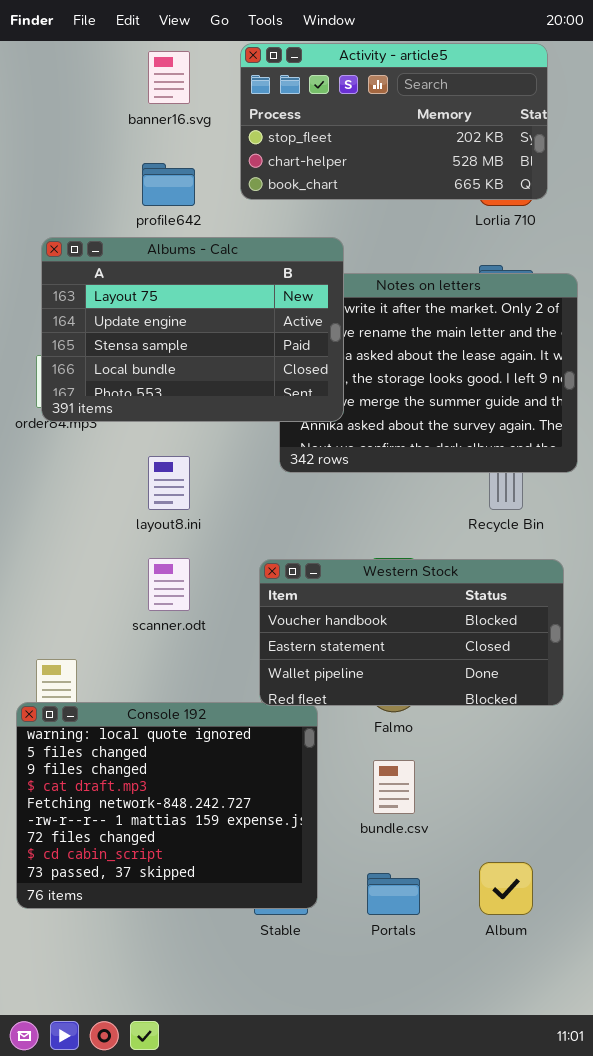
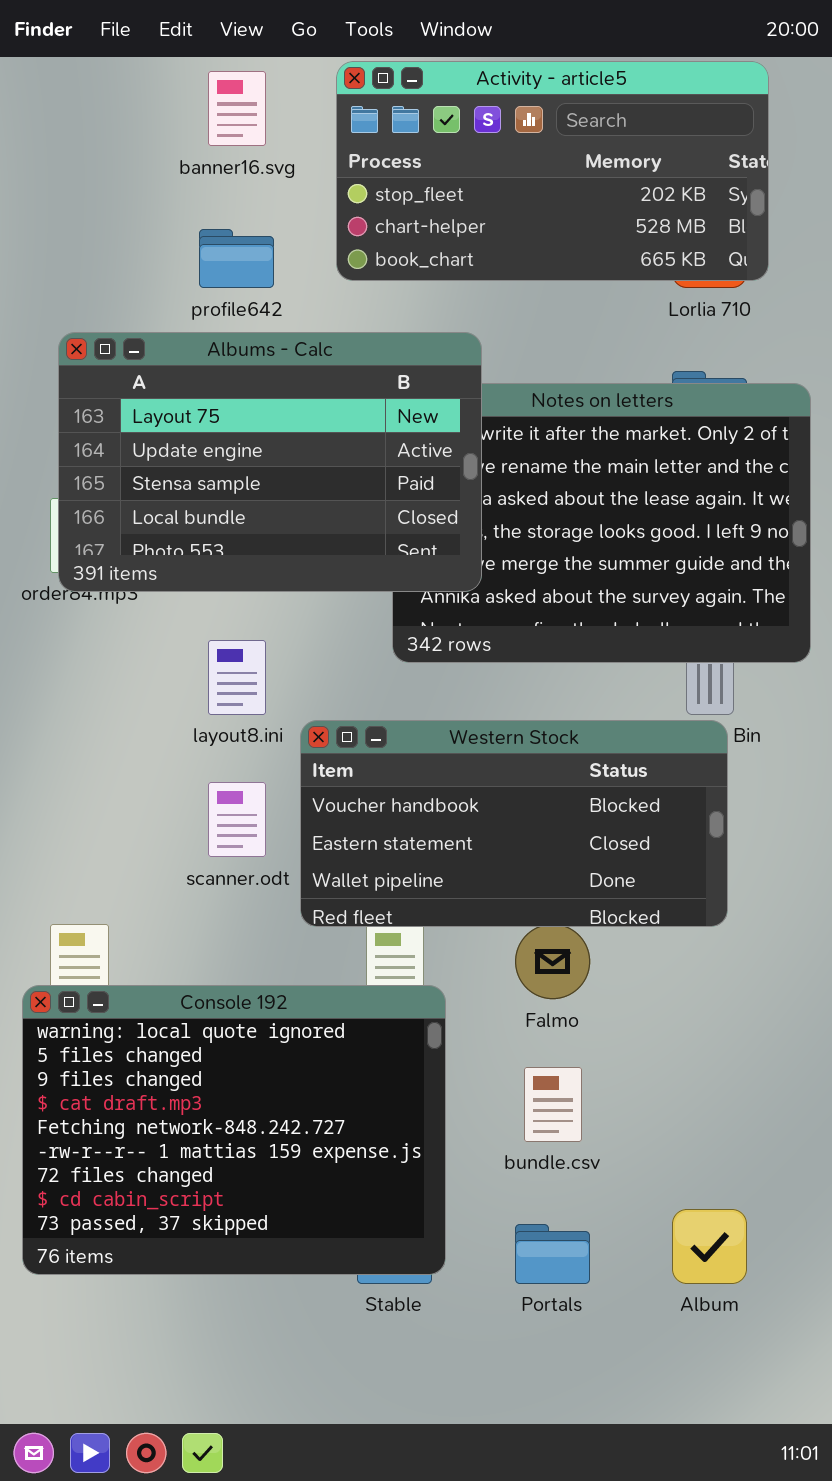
Western Stock: [259,559,564,706] -> [300,720,728,927], moved

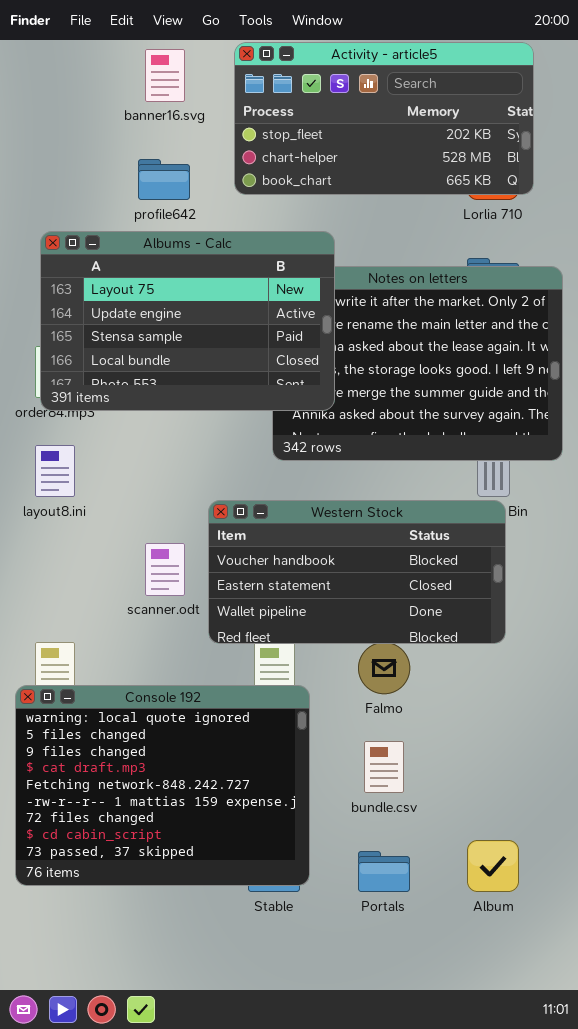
layout8.ini: [208,640,266,715] -> [35,445,75,497], moved

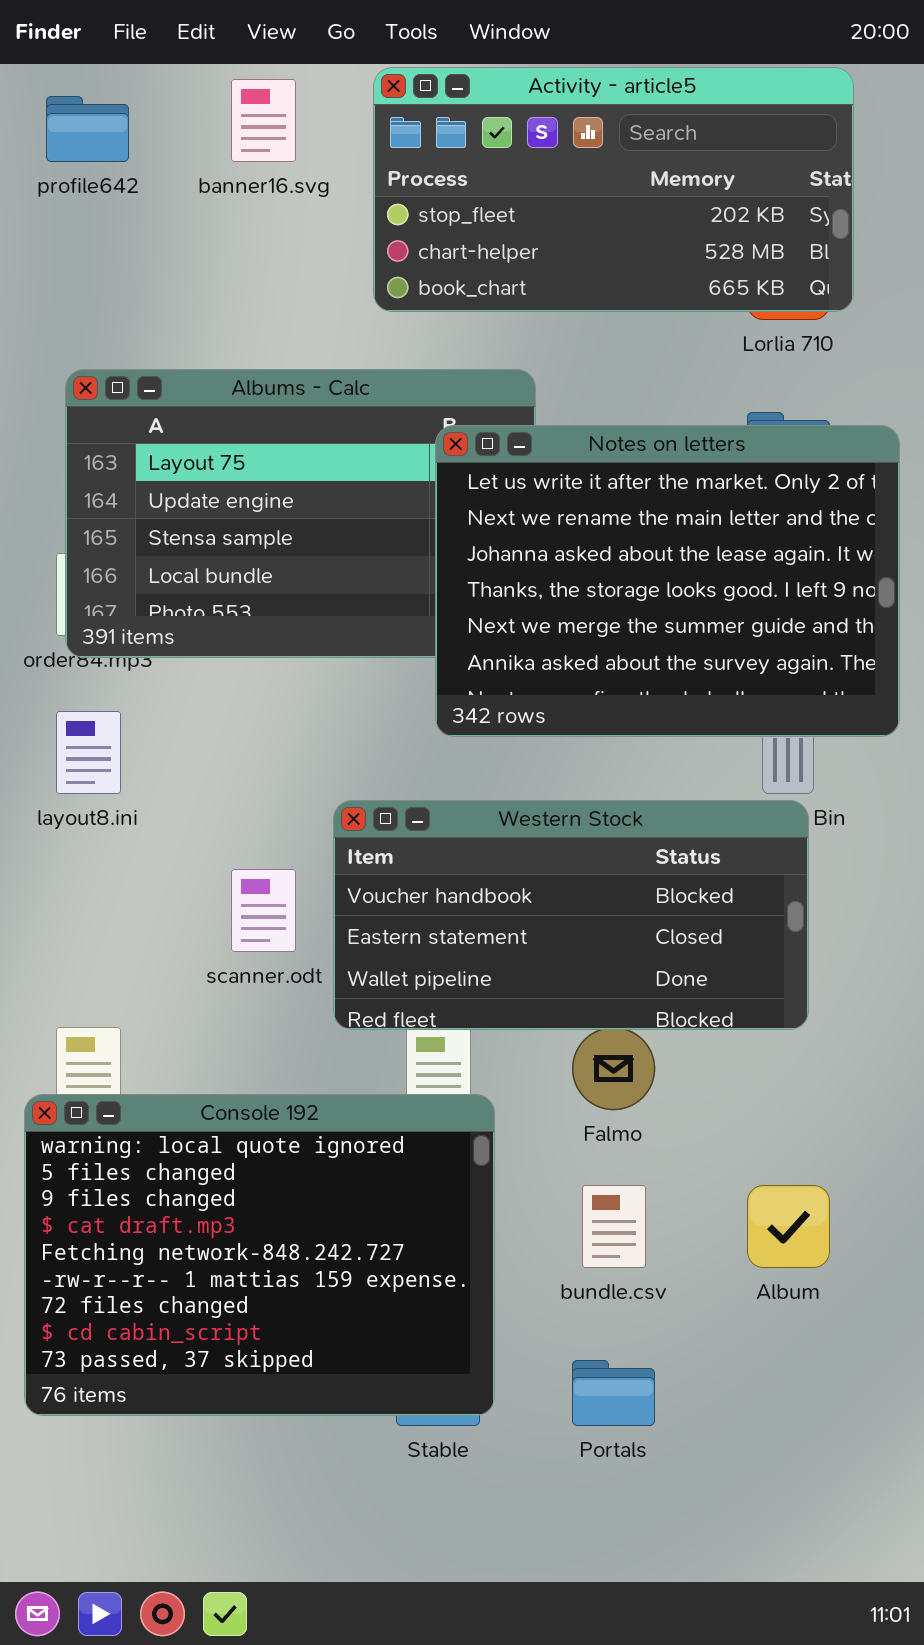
profile642: [138,159,190,200] -> [46,96,129,162], moved
Notes on letters: [272,266,563,461] -> [435,425,900,737], raised
Album: [467,840,519,892] -> [747,1185,830,1268], moved

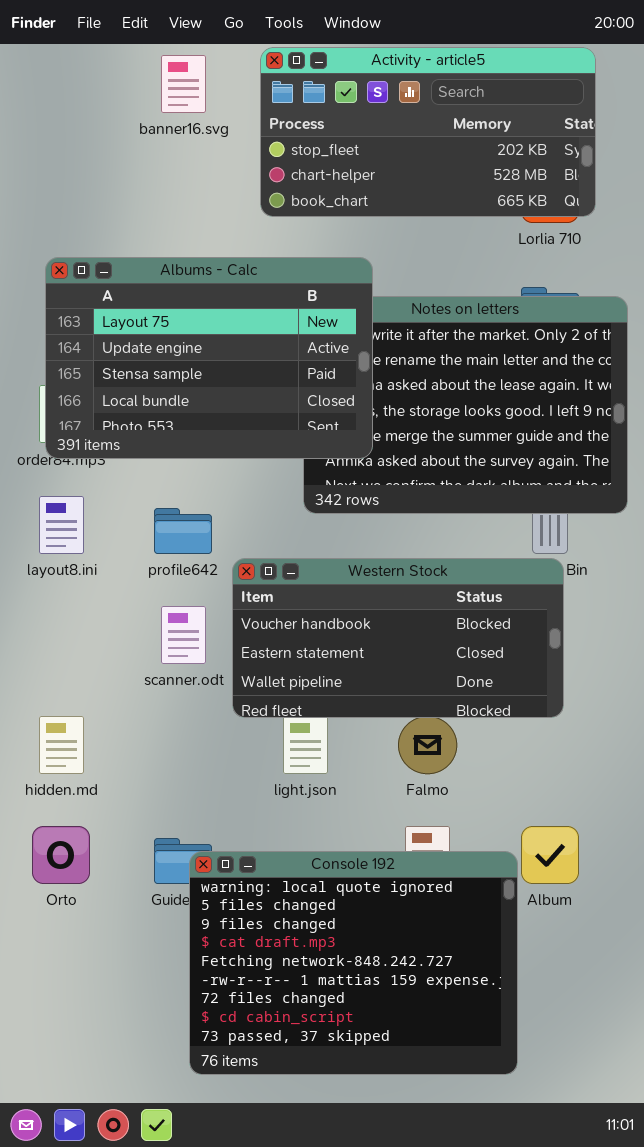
profile642: [46,96,129,162] -> [154,508,212,554], moved
Albums - Calc: [65,369,536,658] -> [45,257,373,459], raised
Console 192: [24,1094,495,1416] -> [189,851,518,1075], moved

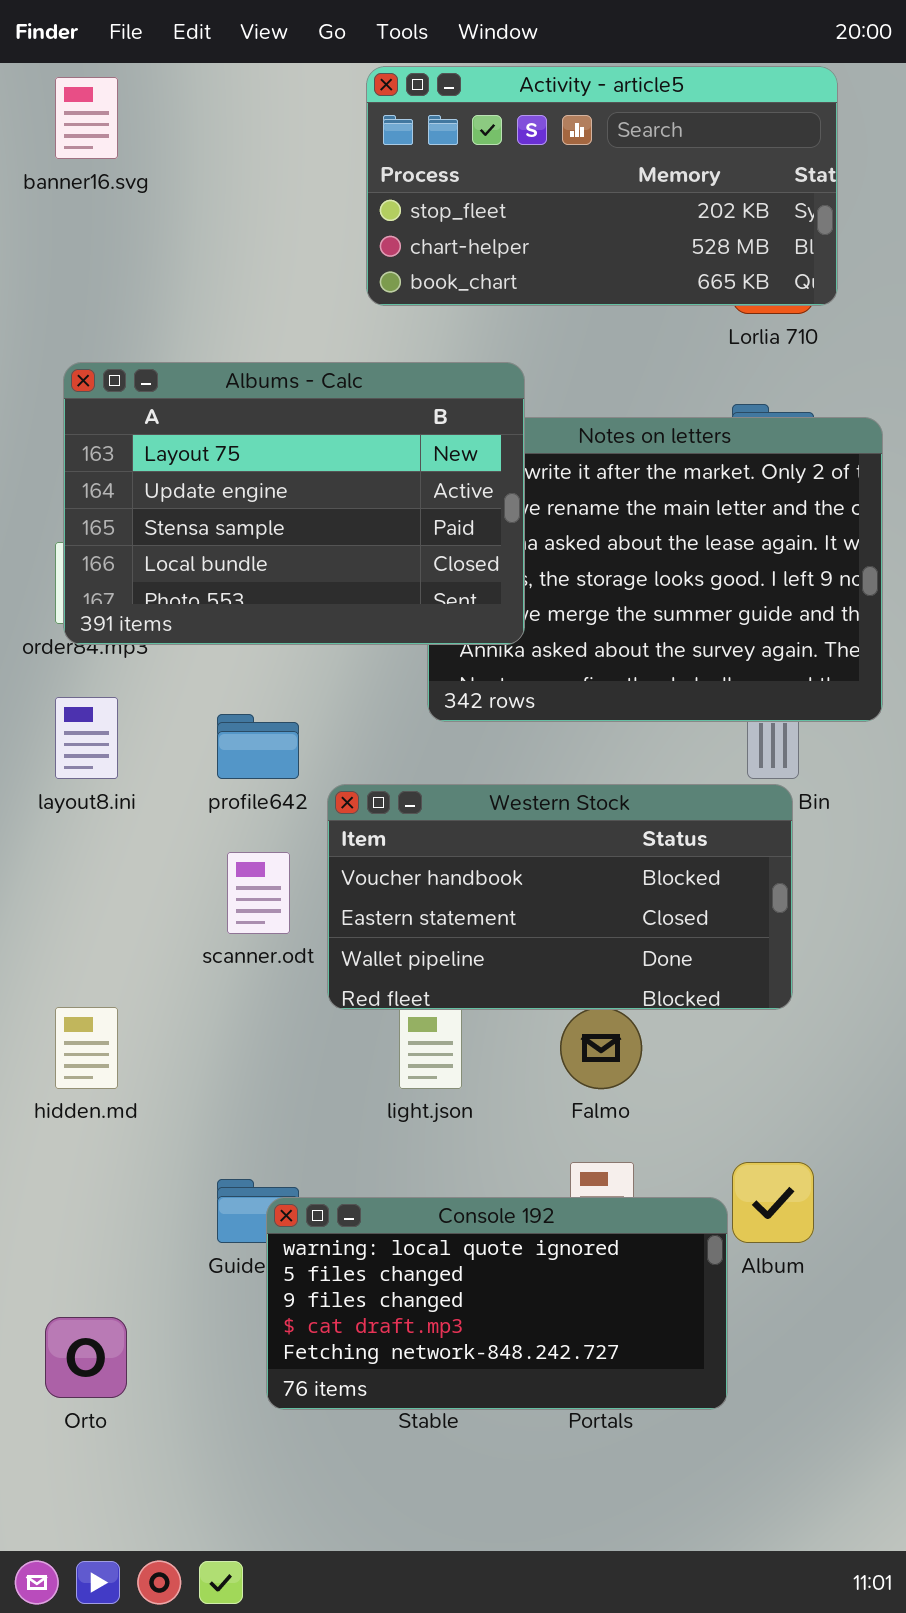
banner16.svg: [161,55,206,113] -> [55,77,118,159], moved
Orto: [32,826,90,884] -> [45,1317,127,1398], moved
Console 192: [189,851,518,1075] -> [266,1197,728,1410], resized

